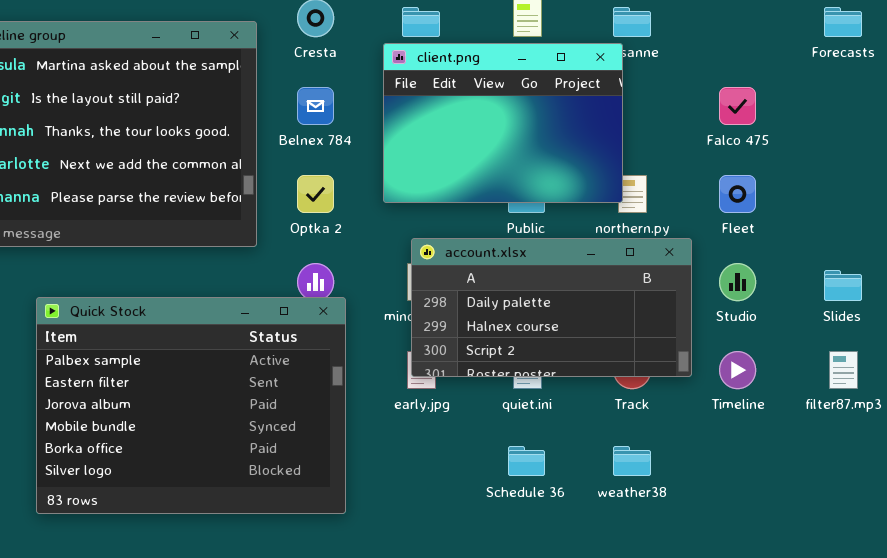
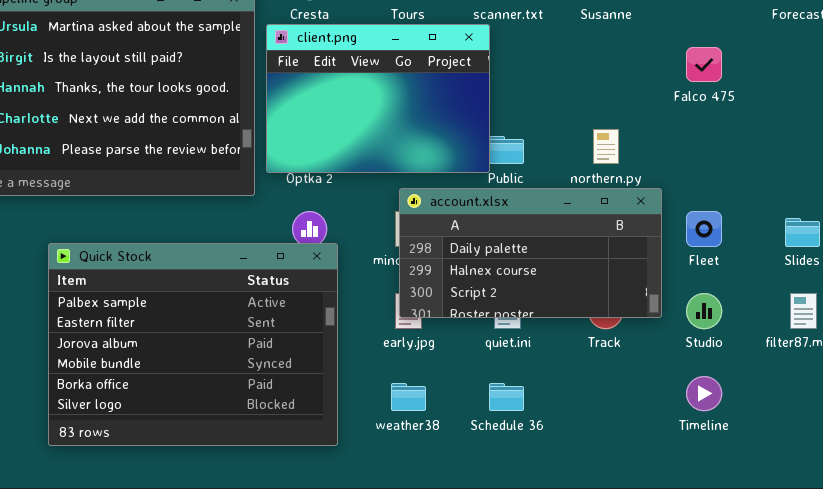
client.png: [383,43,623,203] -> [266,24,490,173], moved
Fleet: [719,175,756,213] -> [686,211,722,247], moved
Studio: [719,263,756,301] -> [686,293,722,329], moved
Timeline: [719,351,756,389] -> [686,376,722,411], moved
weather38: [613,446,651,476] -> [391,383,426,411], moved

